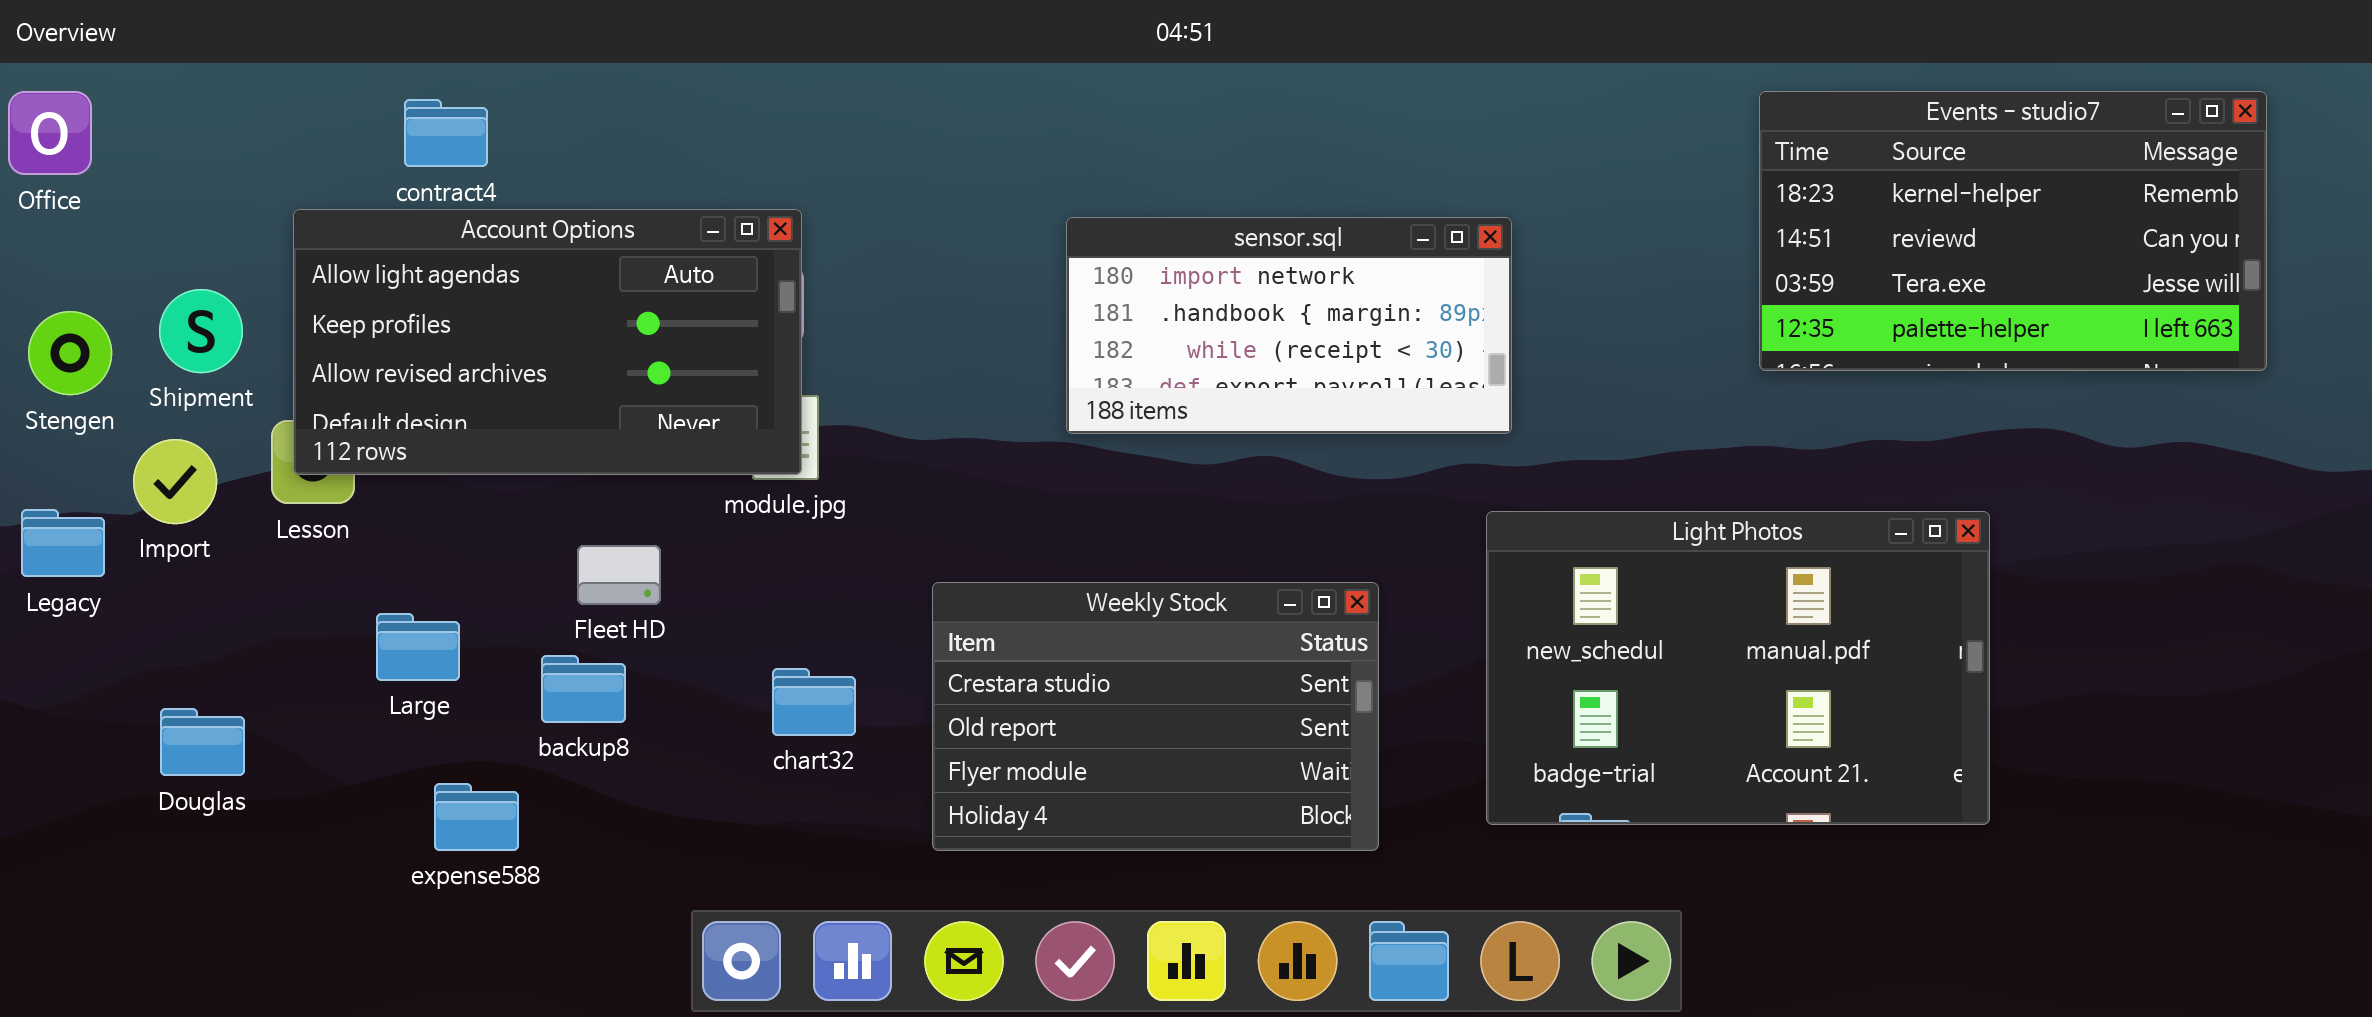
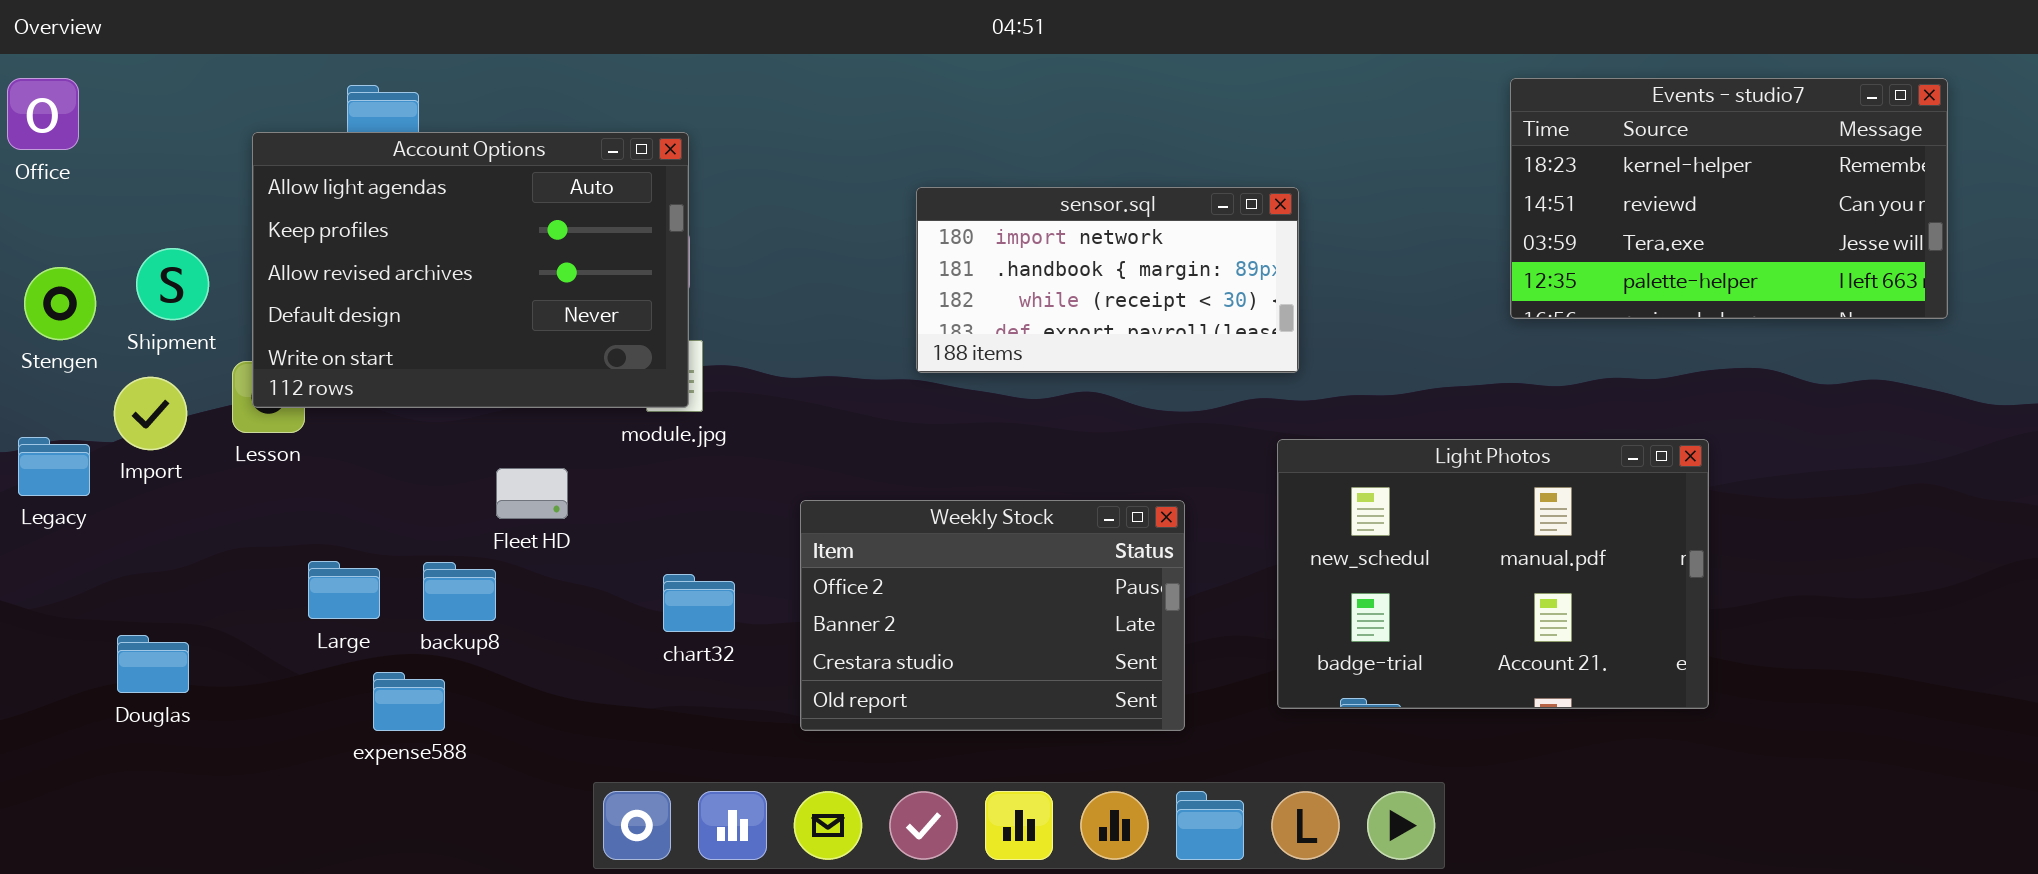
Account Options: [293,209,802,475] -> [252,132,689,408], resized
Weekly Stock: [932,582,1379,851] -> [800,500,1185,731], scrolled up 2 rows
Large: [376,613,460,681] -> [308,561,380,619], moved
backup8: [541,655,626,723] -> [423,562,496,621], moved
Douglas: [160,708,245,776] -> [117,635,189,693], moved

